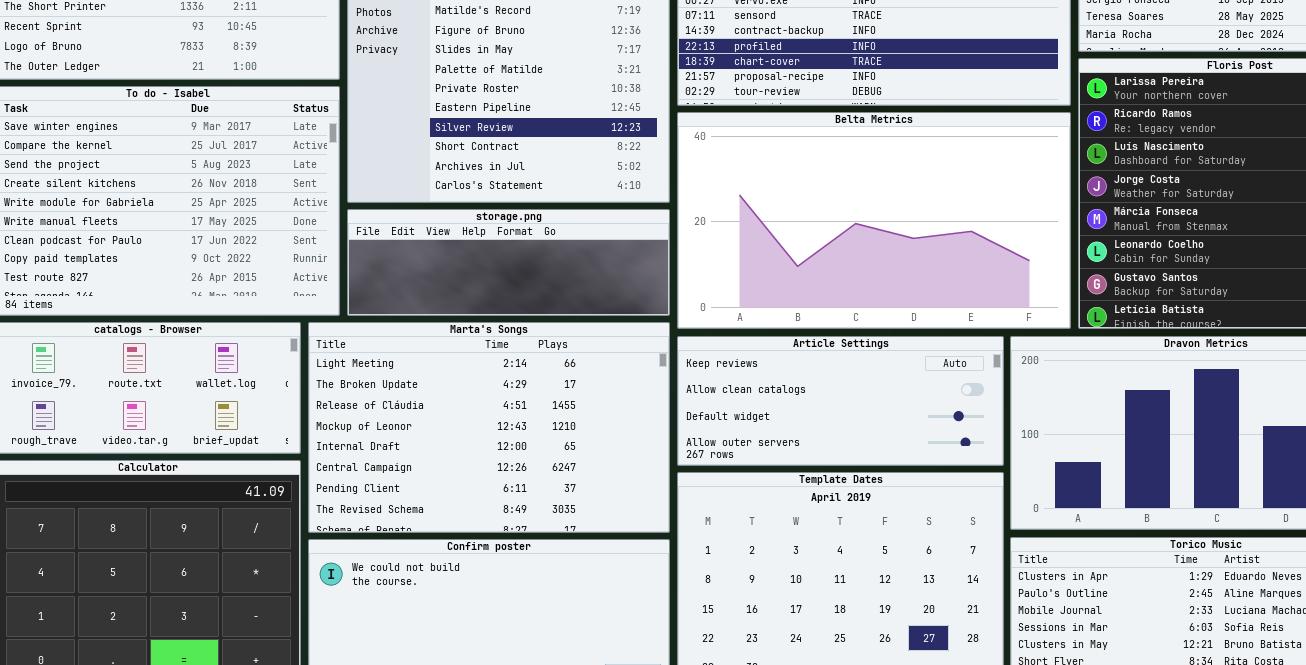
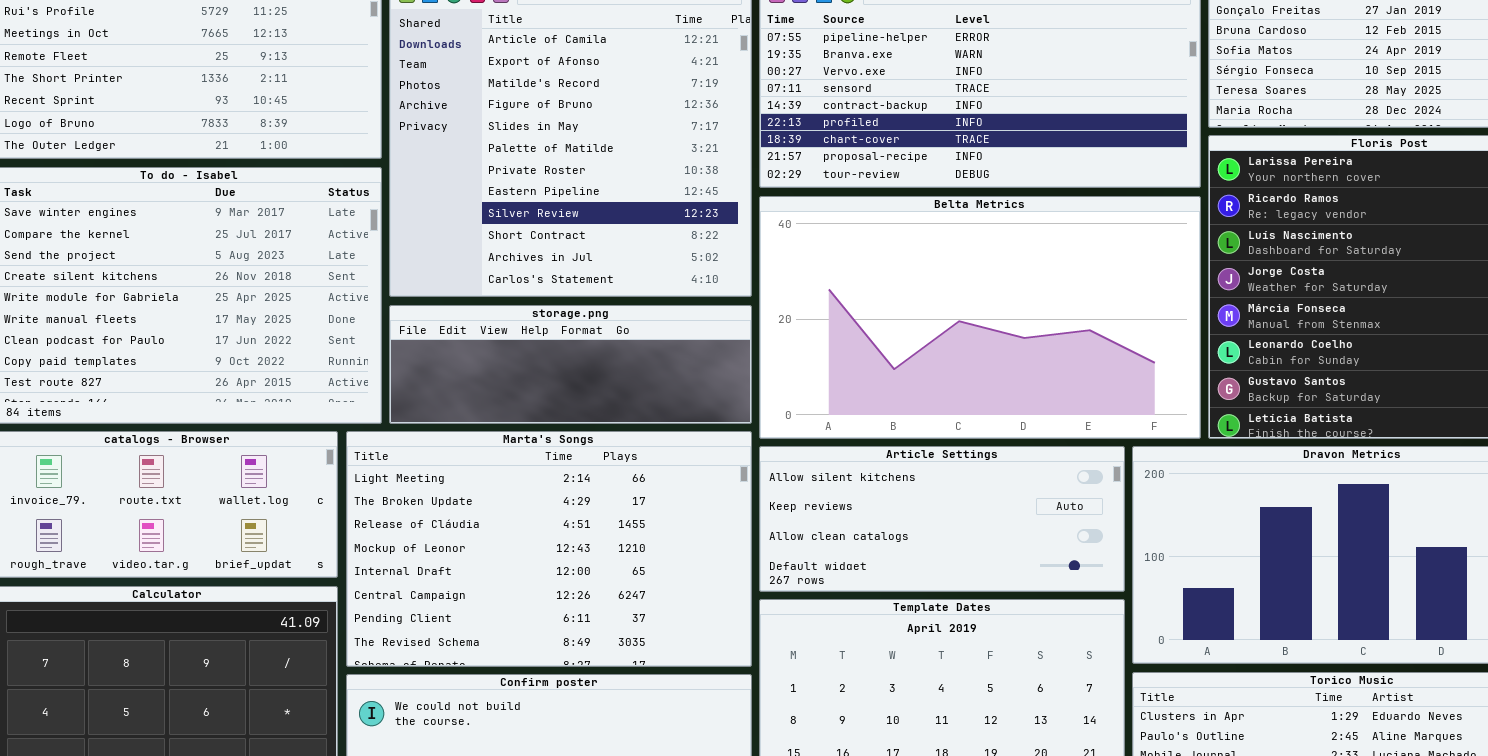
Article Settings: [677,336,1004,466] -> [759,446,1125,592], scrolled up 1 row

